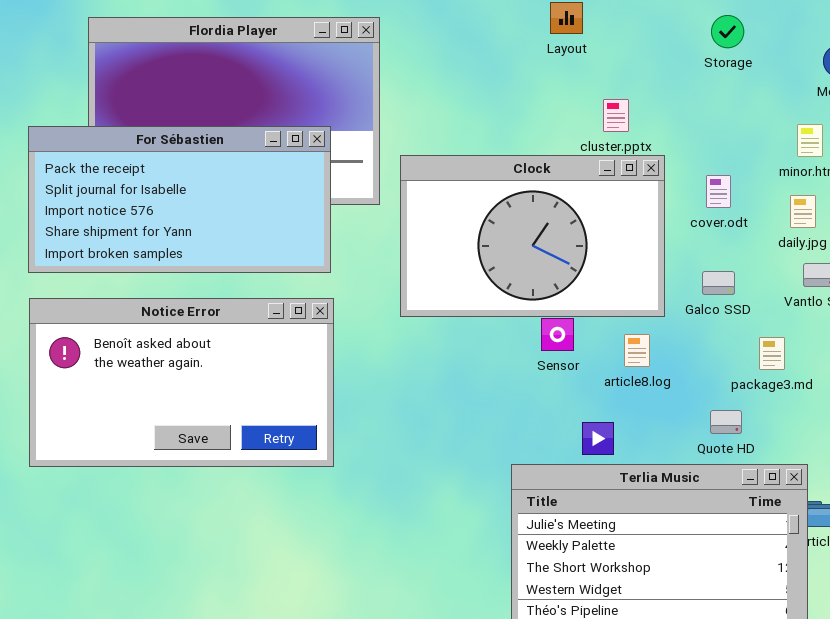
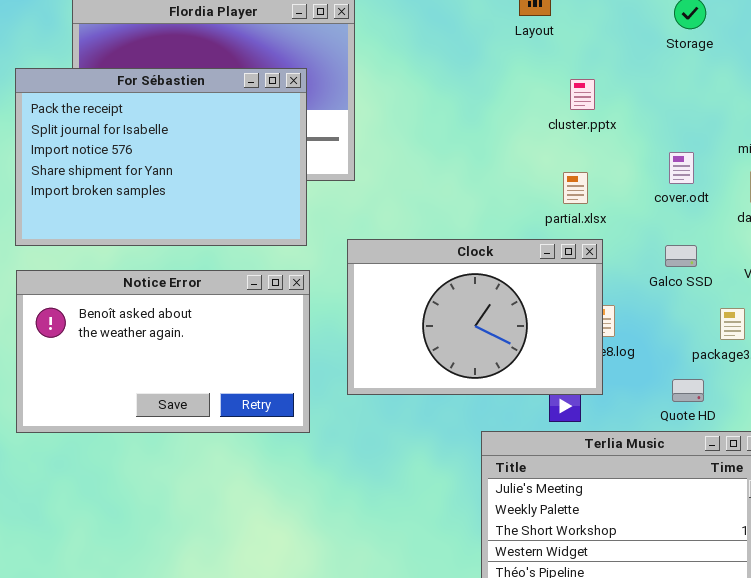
For Sébastien: [28,126,331,273] -> [15,68,307,246], resized
Clock: [400,155,665,317] -> [347,239,603,395], moved

